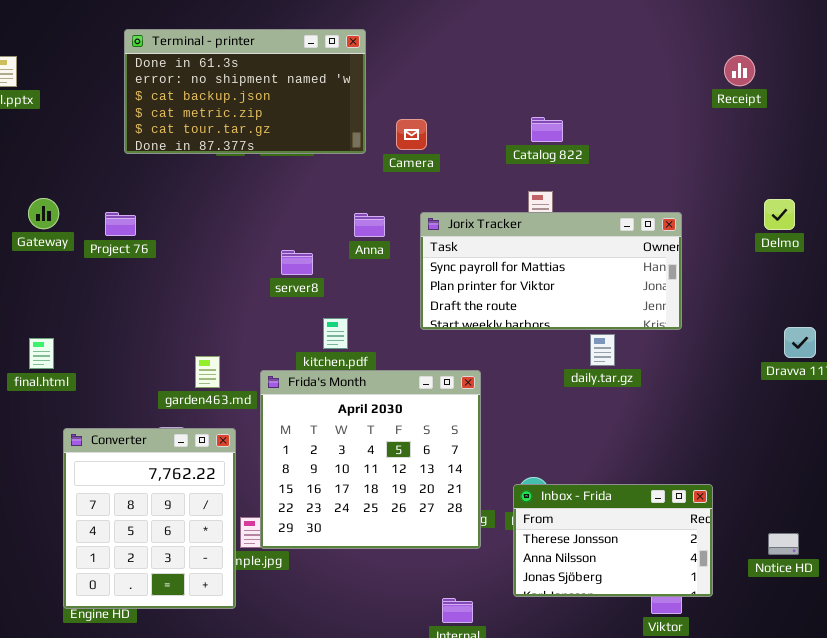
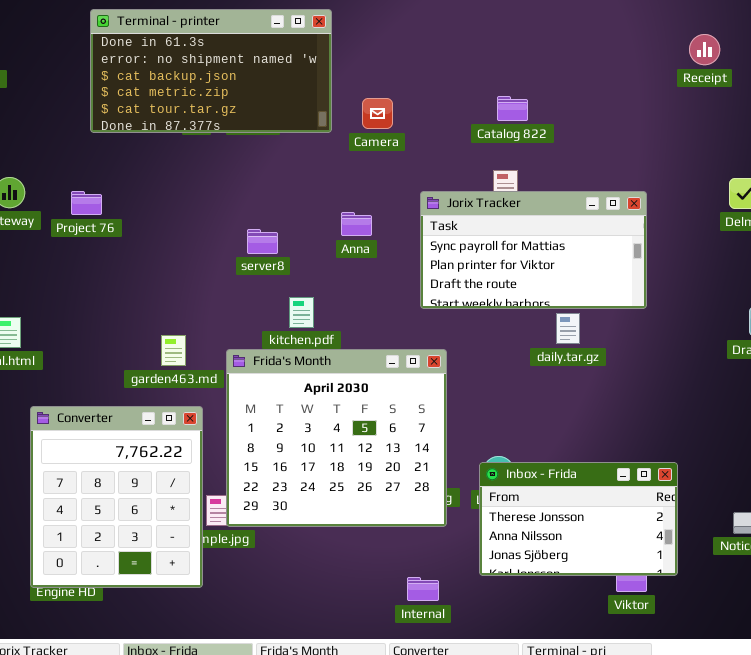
Jorix Tracker: [420,212,682,330] -> [420,191,647,309], resized
Anna: [354,213,385,237] -> [341,212,372,236], moved

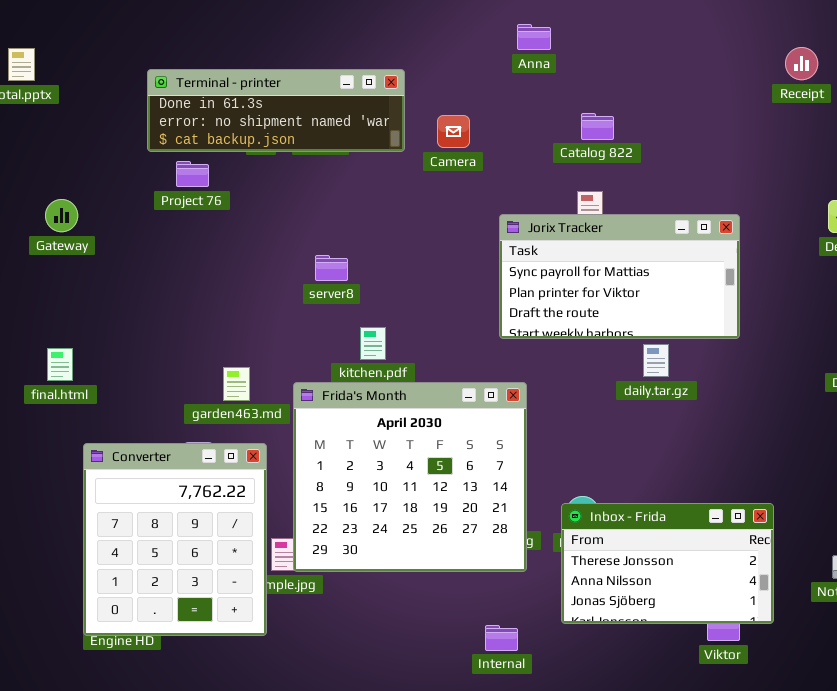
Terminal - printer: [90,9,332,133] -> [147,69,405,152], resized
Project 76: [71,191,102,215] -> [176,161,209,187], moved
Anna: [341,212,372,236] -> [517,24,551,50], moved

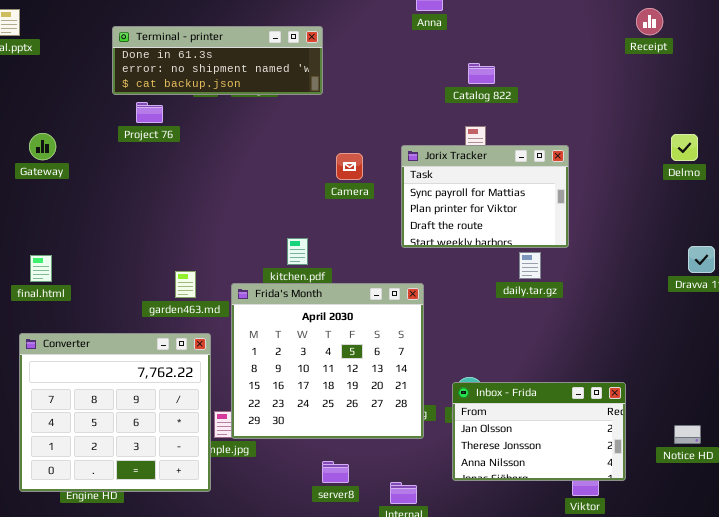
Camera: [437,115,470,148] -> [336,153,363,180], moved
Jorix Tracker: [499,214,740,339] -> [401,145,569,248], resized
server8: [315,255,348,281] -> [322,461,349,483], moved
Converter: [83,443,267,636] -> [19,333,211,492], resized
Inbox - Frida: [561,503,774,624] -> [452,382,626,481], scrolled up 1 row

